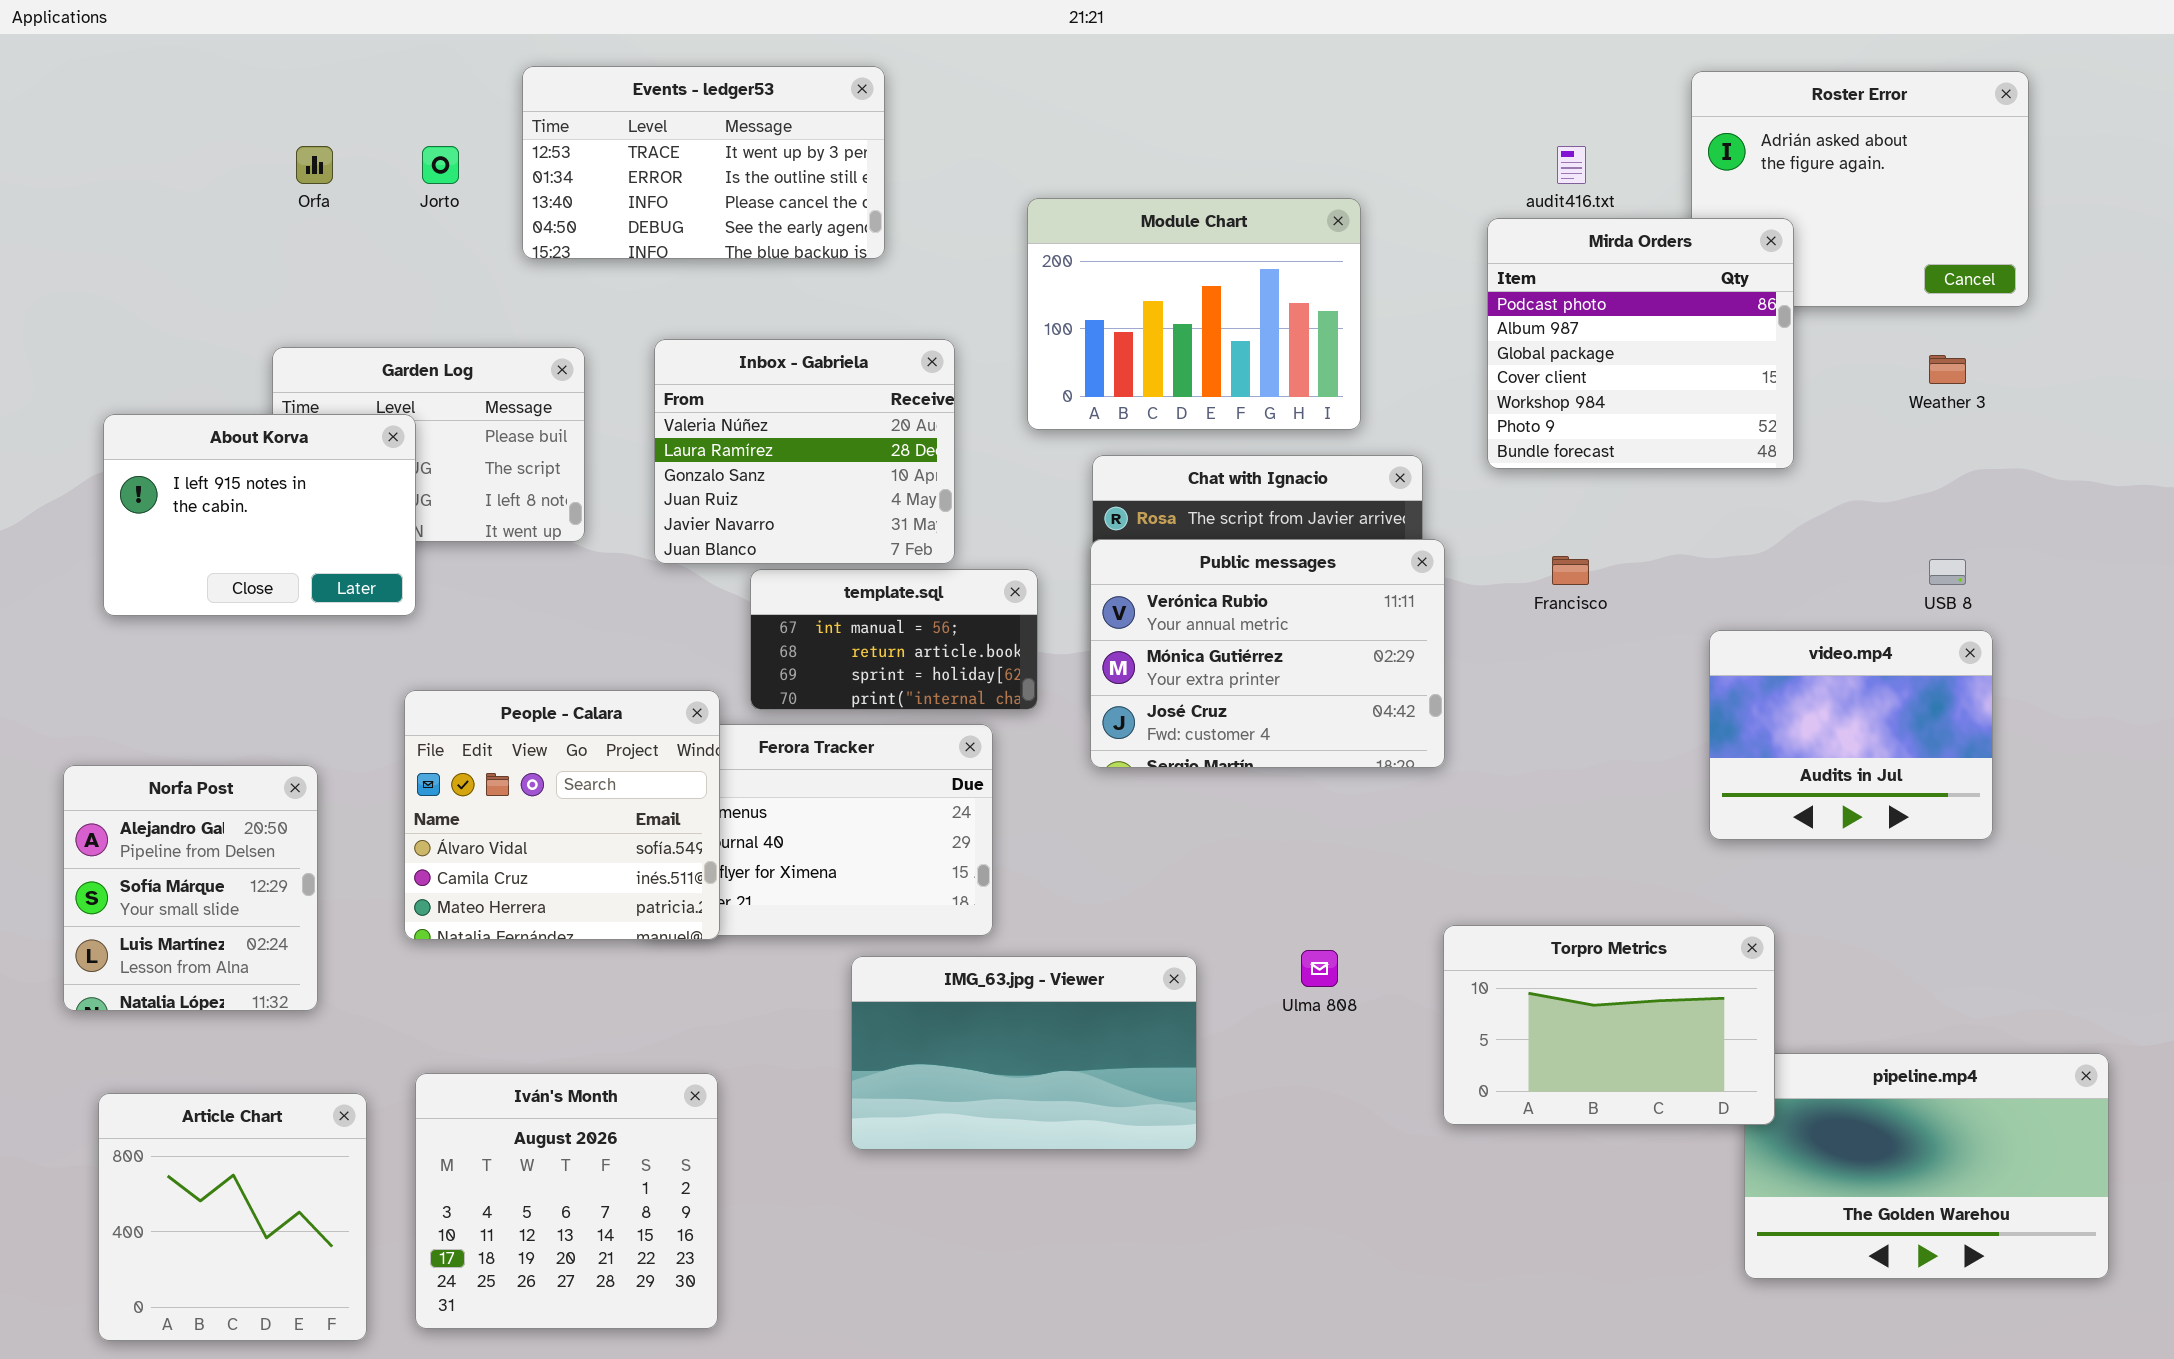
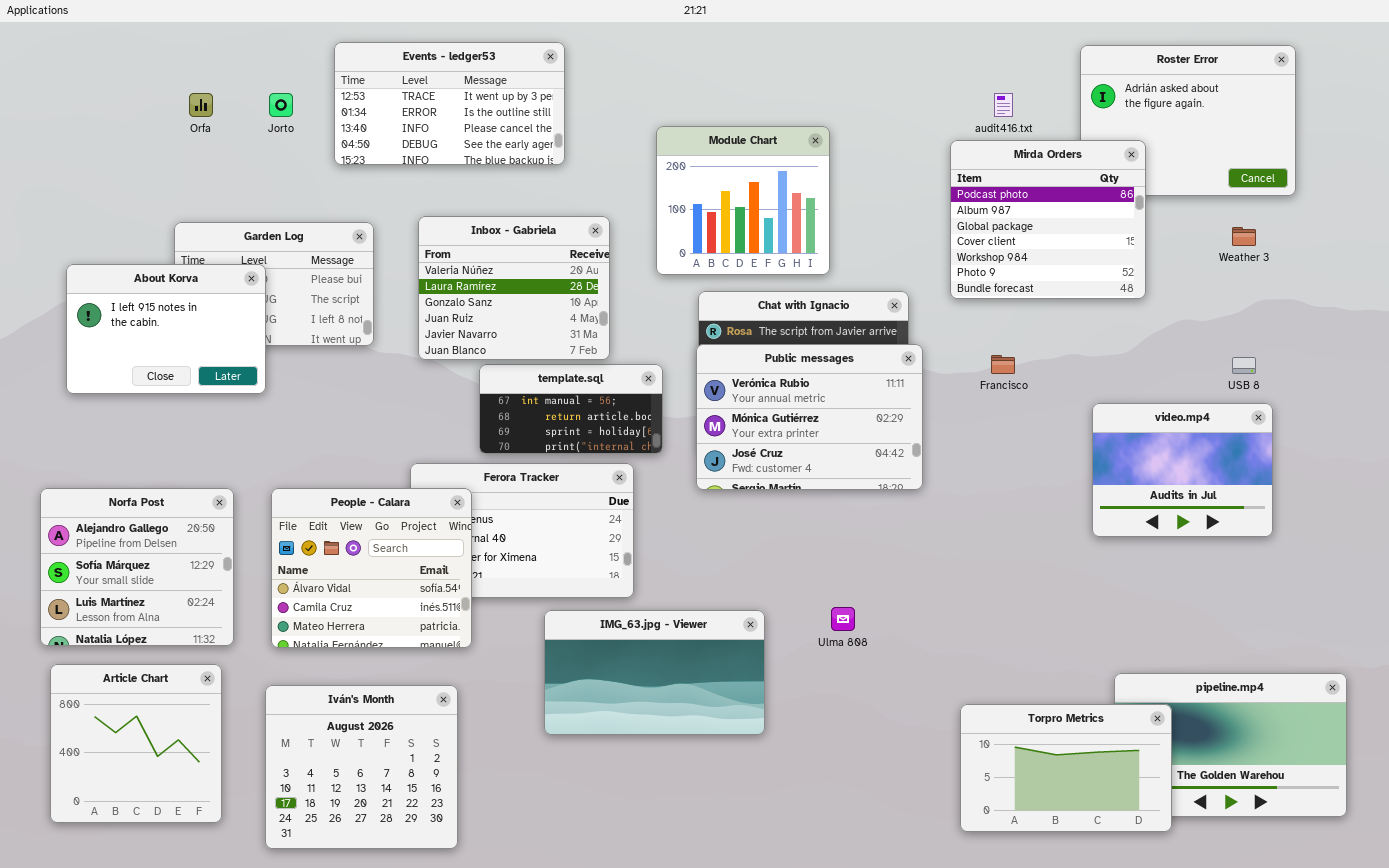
Module Chart: [1027,198,1361,430] -> [656,126,830,275], resized
People - Calara: [404,690,720,940] -> [271,488,472,648], moved
Norfa Post: [63,765,318,1011] -> [40,488,234,646], resized
Torpro Metrics: [1443,925,1775,1125] -> [960,704,1172,832], moved
Article Chart: [98,1093,367,1341] -> [50,664,222,823], moved

